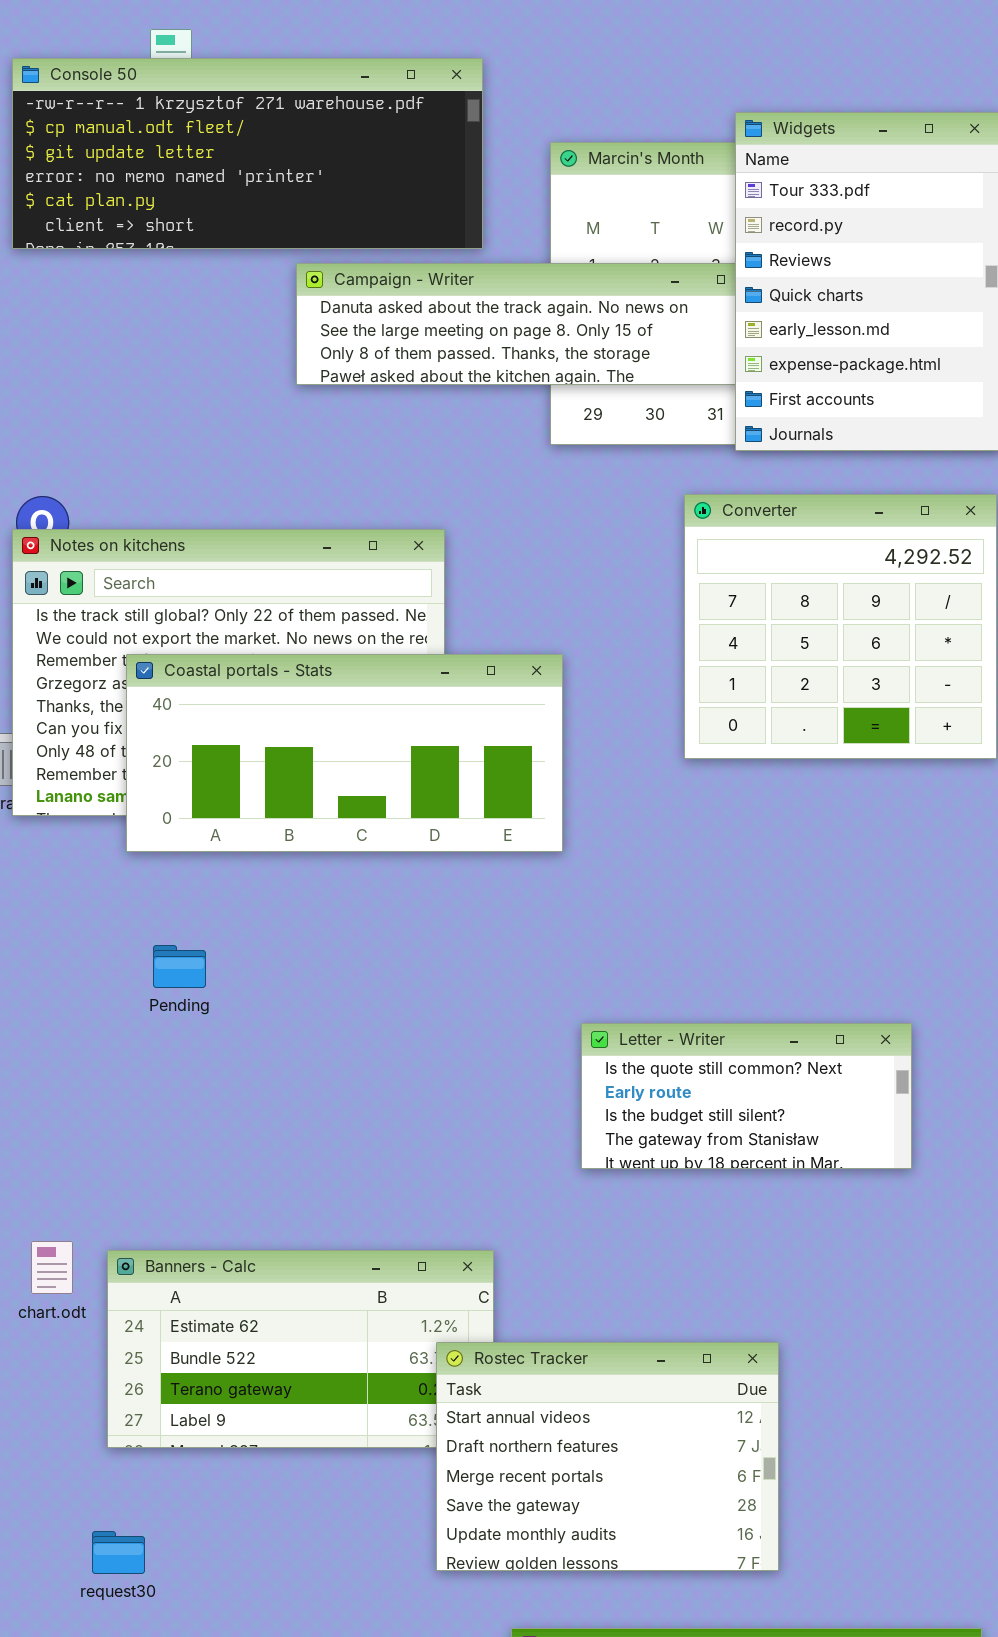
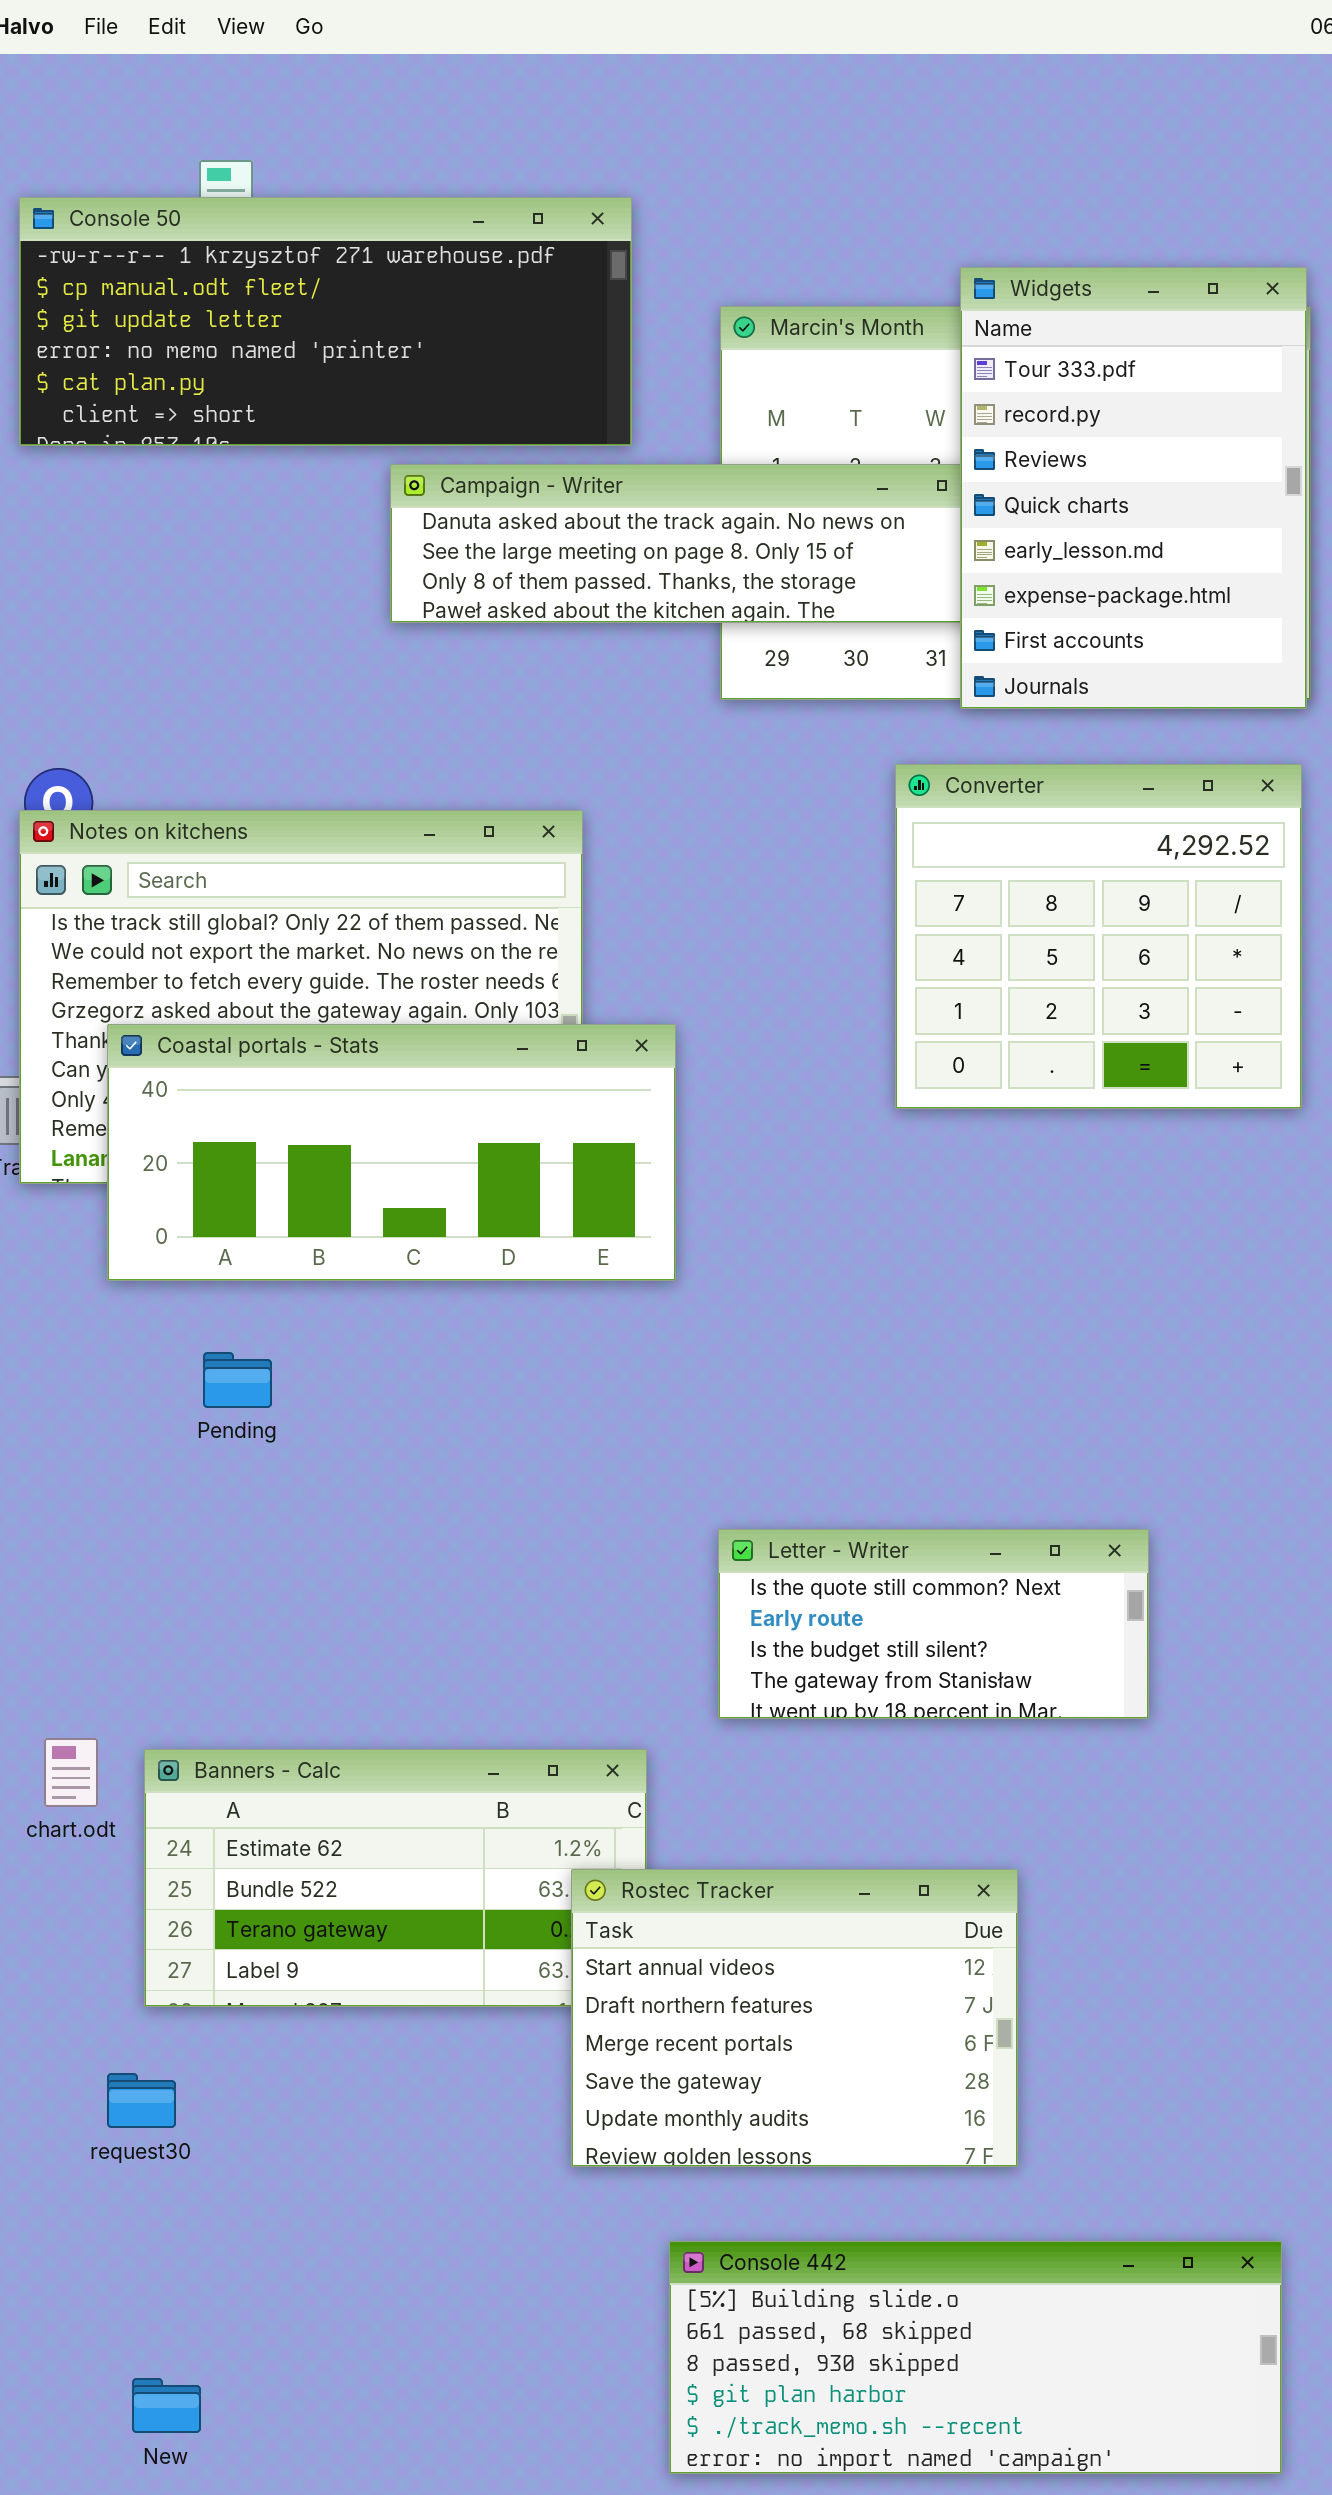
Coastal portals - Stats: [126,654,563,852] -> [107,1024,676,1281], moved
Letter - Writer: [581,1023,912,1169] -> [718,1529,1149,1719], moved
request30: [92,1531,145,1574] -> [107,2073,176,2128], moved

